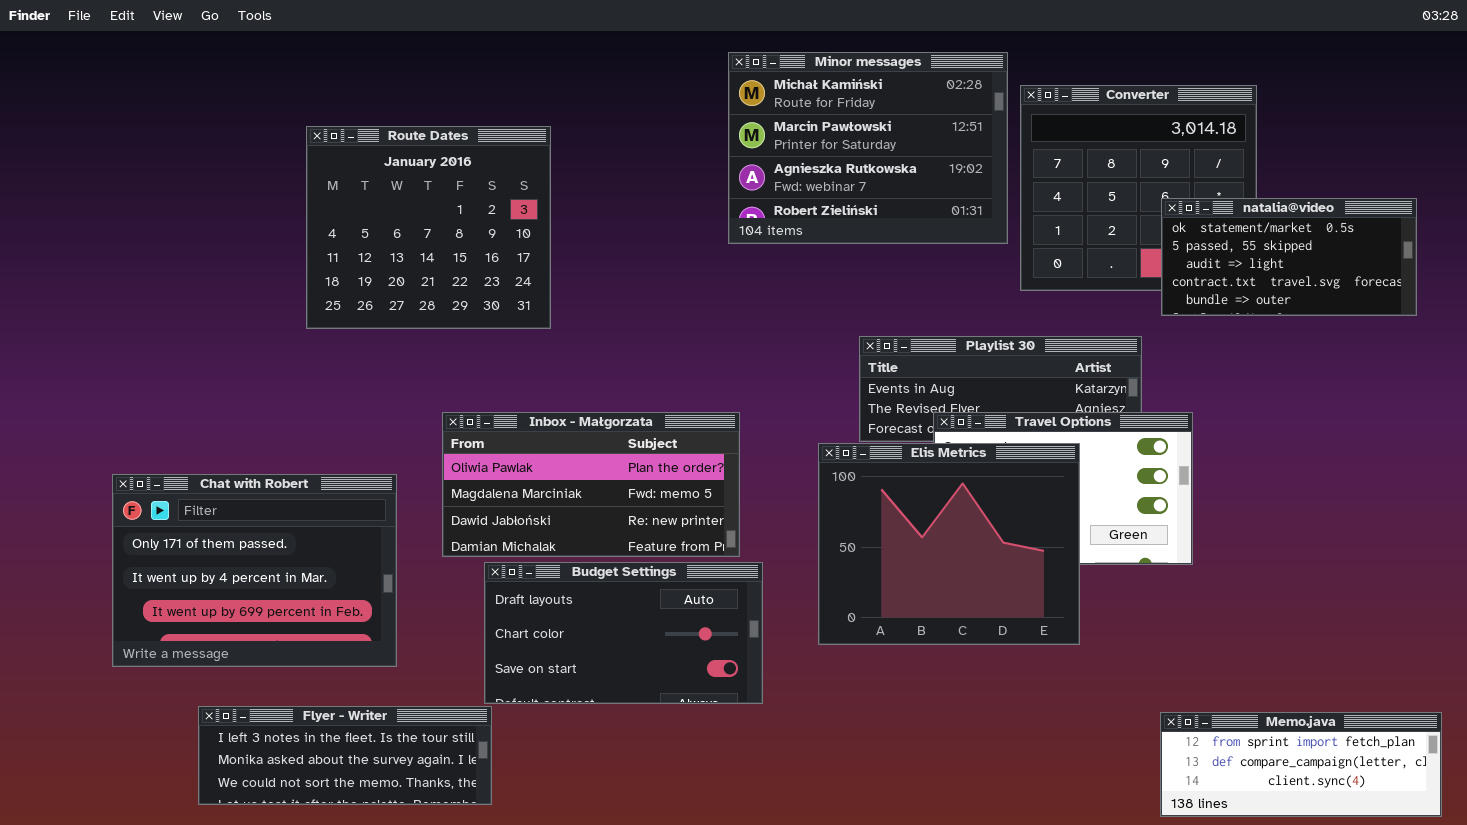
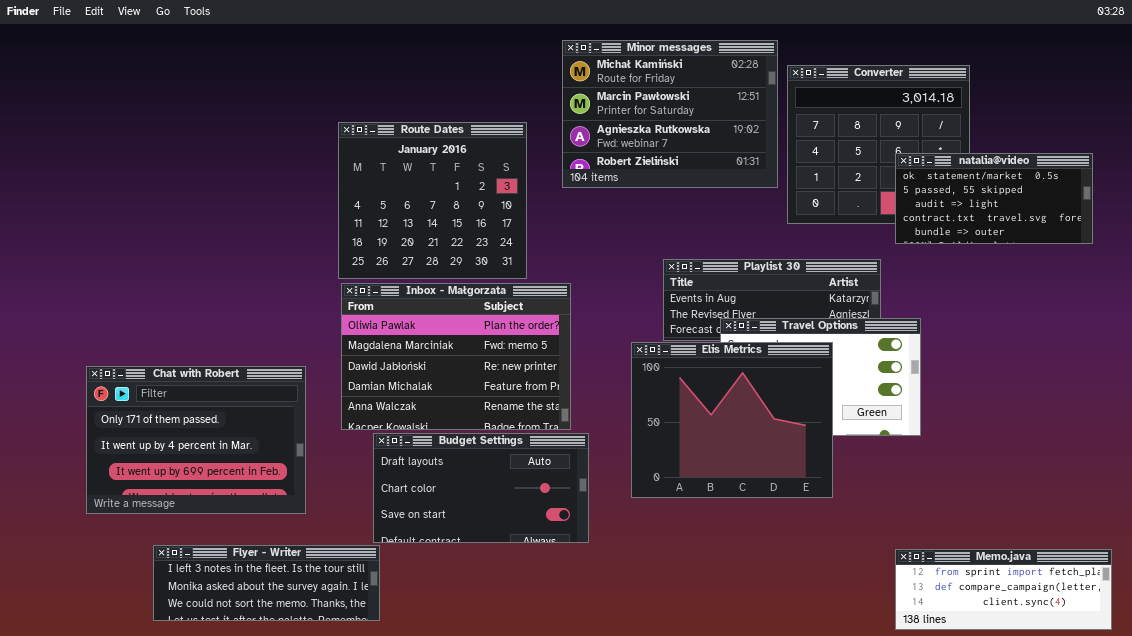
Route Dates: [306,126,551,329] -> [338,122,527,279], moved
Inbox - Małgorzata: [442,412,740,557] -> [341,283,571,430], resized

